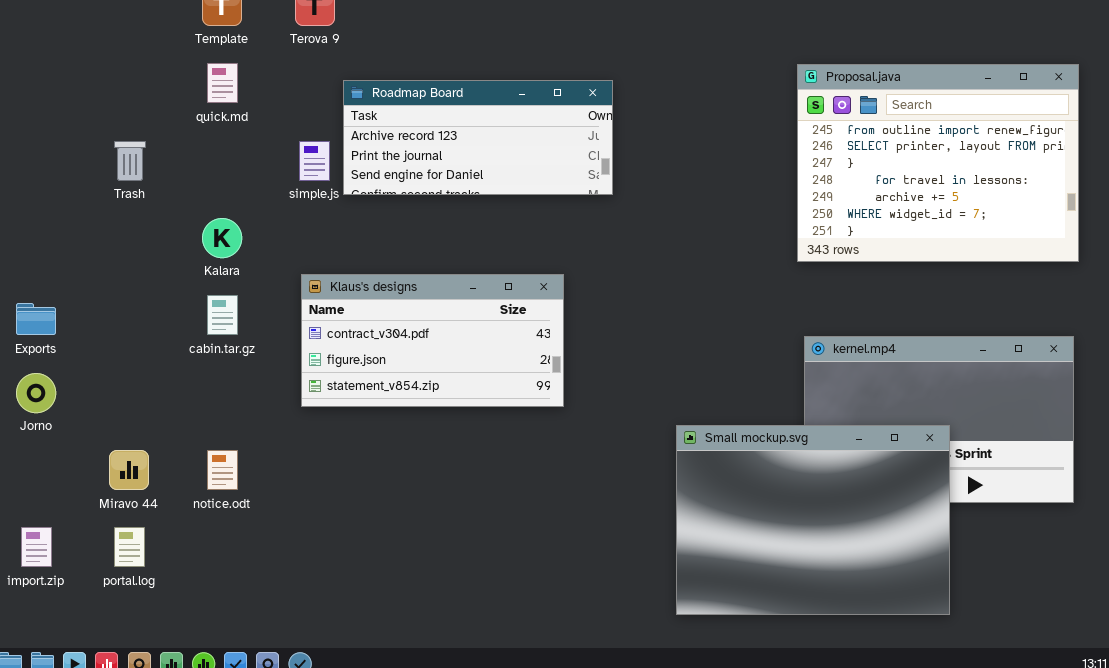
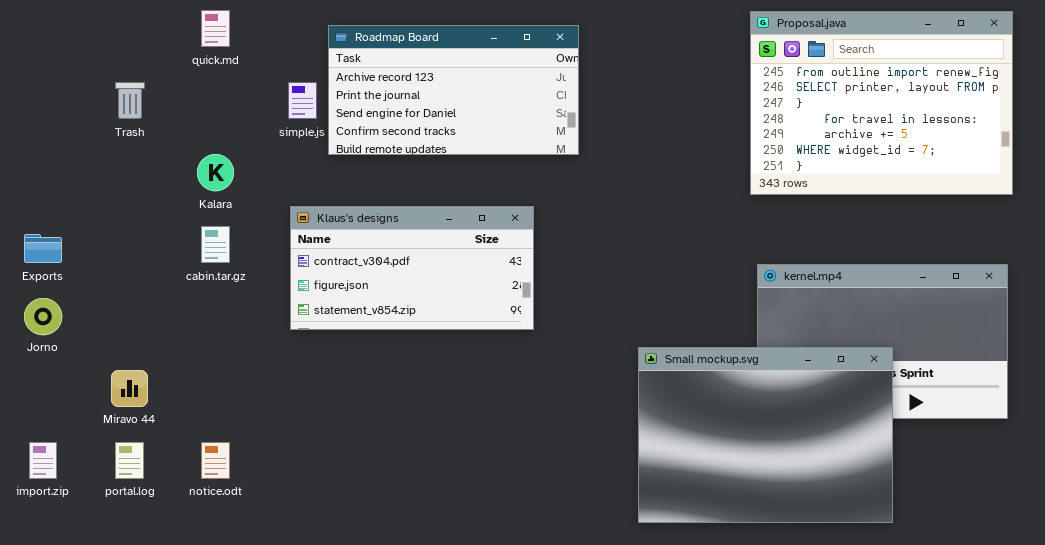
Roadmap Board: [343,80,613,195] -> [328,25,579,155], resized
notice.odt: [207,450,238,490] -> [201,442,230,479], moved

